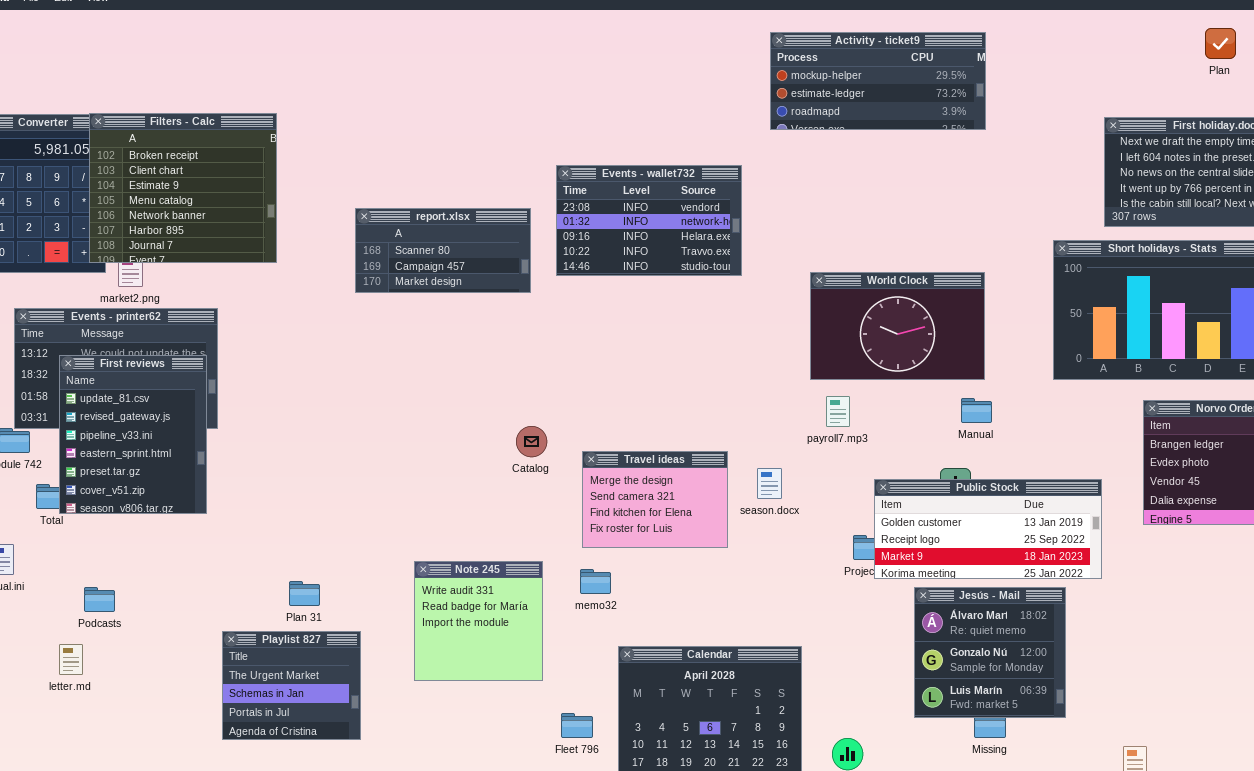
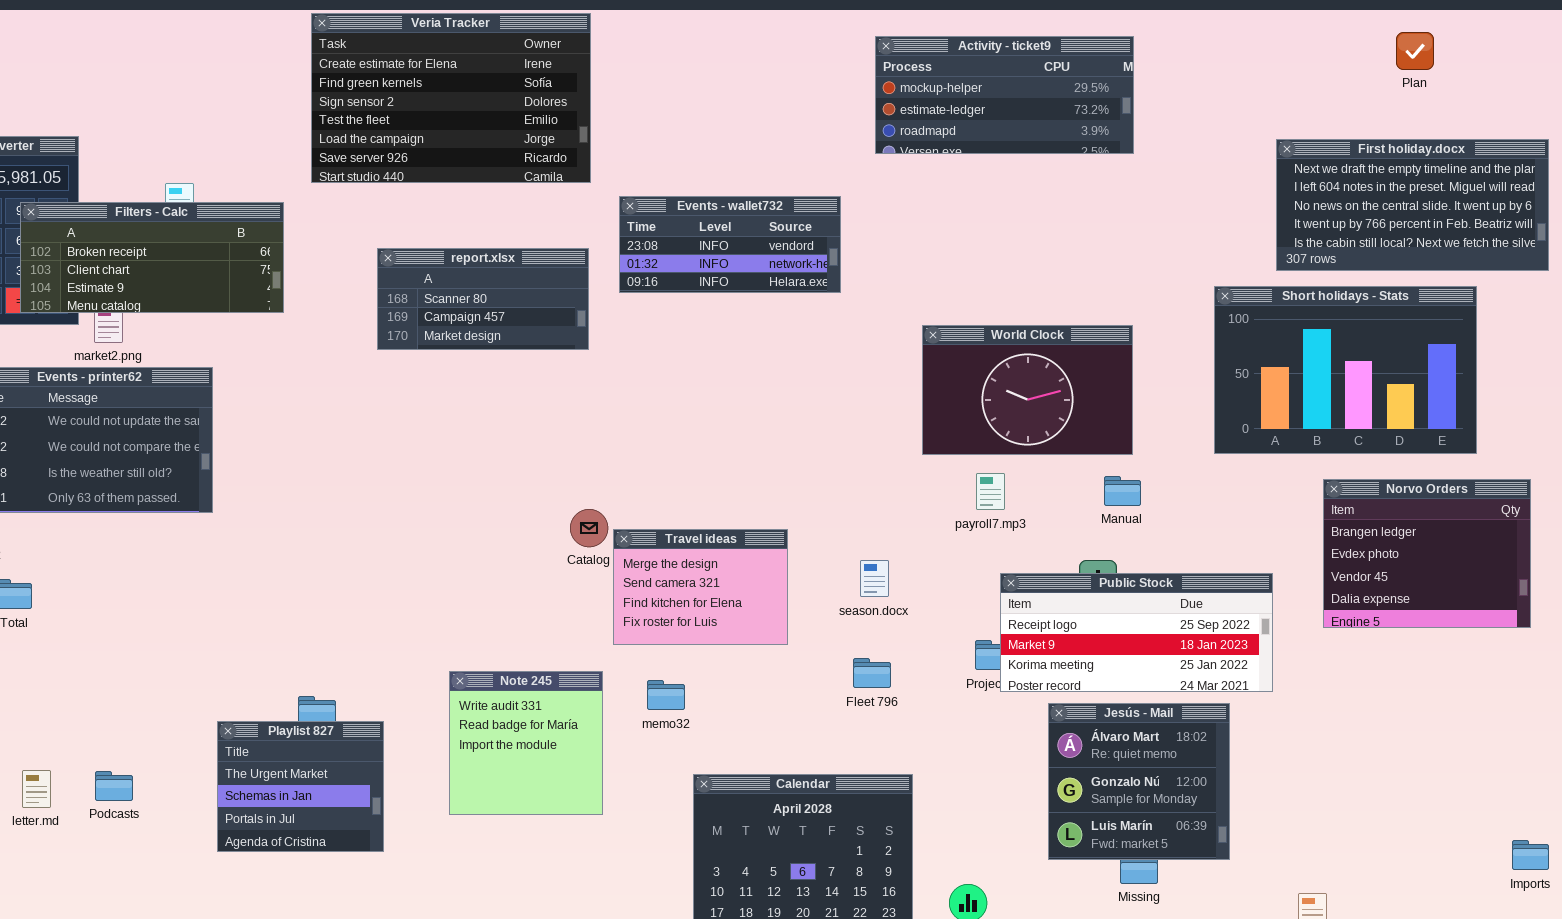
Veria Tracker: none -> [311,13,591,183], opened
Filters - Calc: [89,113,277,263] -> [20,202,284,313], resized
Events - wallet732: [556,165,742,276] -> [619,196,841,293], resized
First reviews: [59,355,207,514] -> none, closed
payroll7.mp3: [826,396,850,427] -> [976,473,1005,510], moved
Travel ideas: [582,451,728,548] -> [613,529,788,645], moved
Public Stock: [874,479,1102,579] -> [1000,573,1273,692], scrolled down 1 row
Podcasts: [84,587,115,612] -> [95,771,133,801], moved
Playlist 827: [222,631,361,740] -> [217,721,384,852], moved
Fleet 796: [561,713,593,738] -> [853,658,891,688], moved

